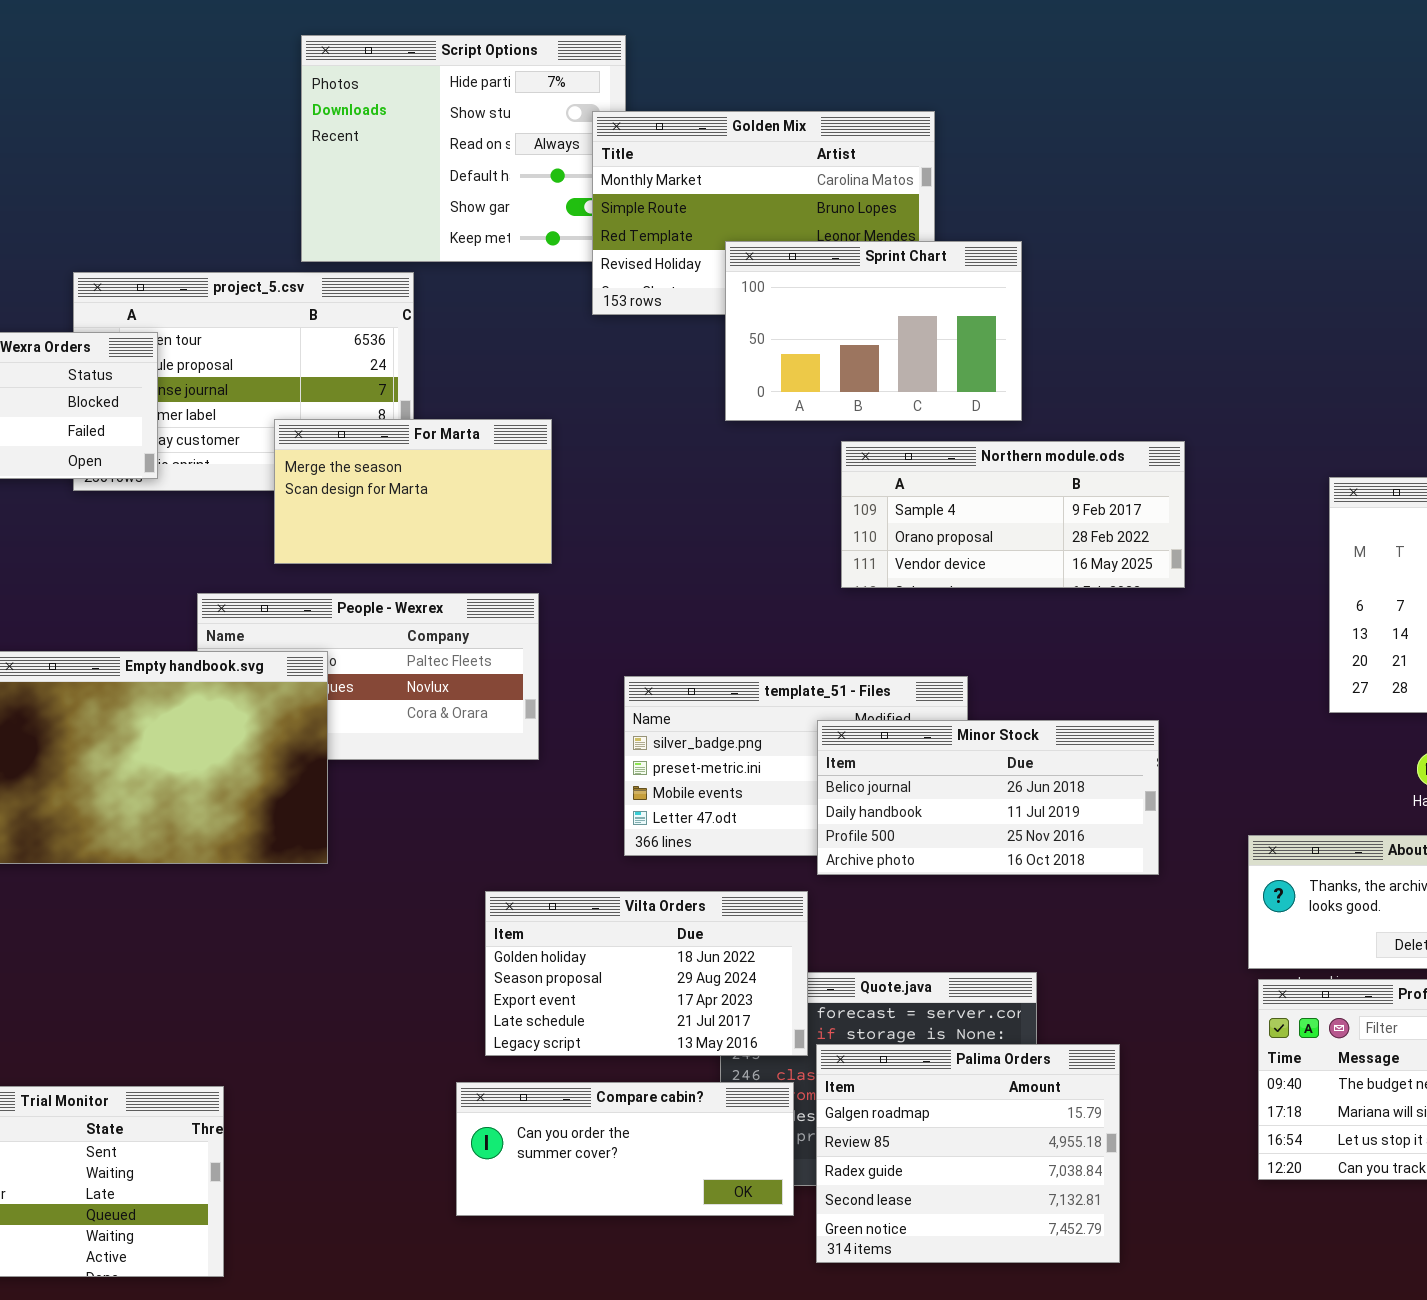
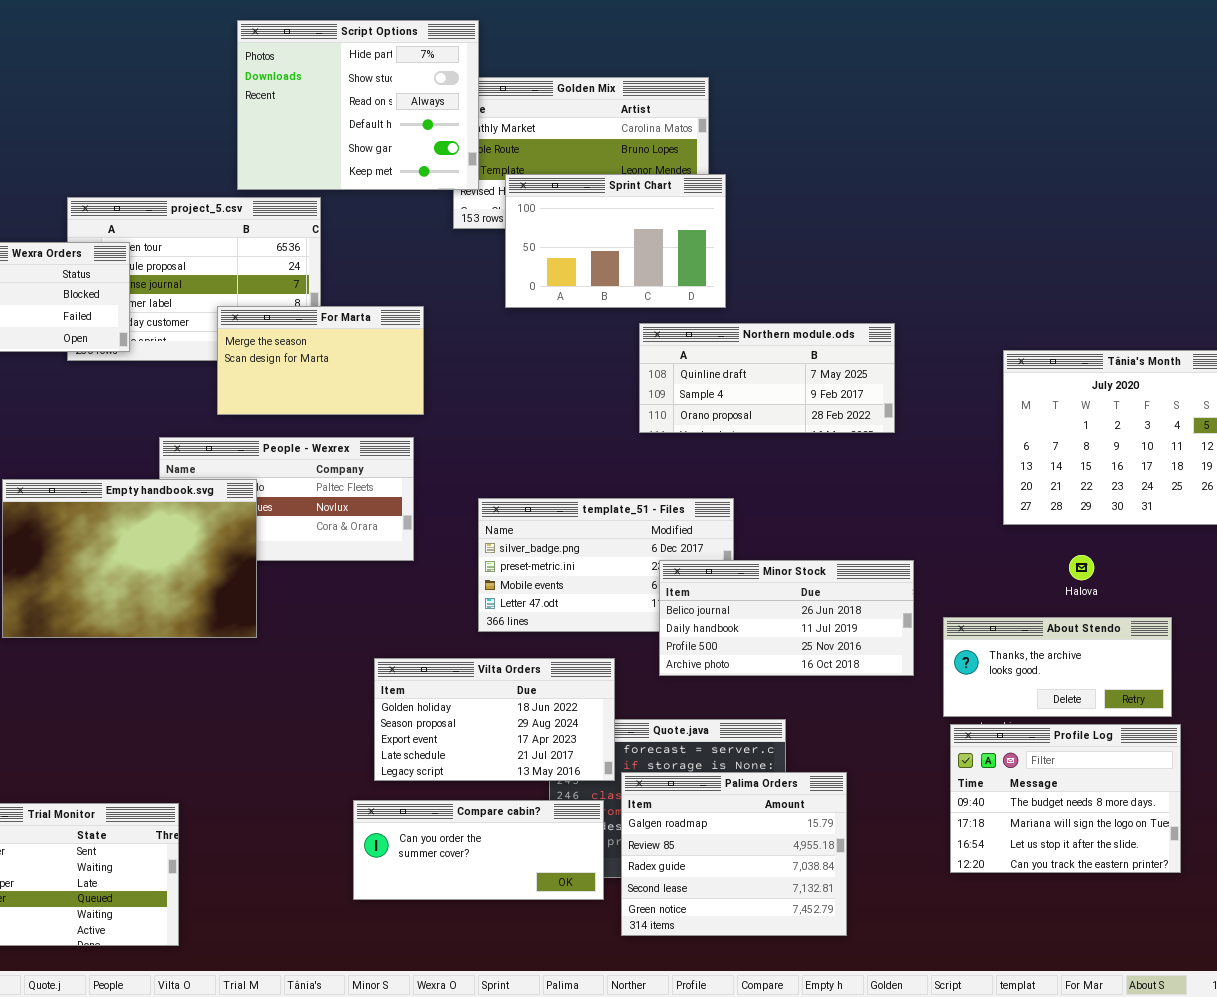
Script Options: [301,35,626,262] -> [237,20,479,190], raised
Sprint Chart: [725,241,1022,421] -> [505,174,726,308], moved
Northern module.ods: [841,441,1185,588] -> [639,323,895,433], scrolled up 1 row
Minor Stock: [817,720,1159,875] -> [659,560,914,676], moved

